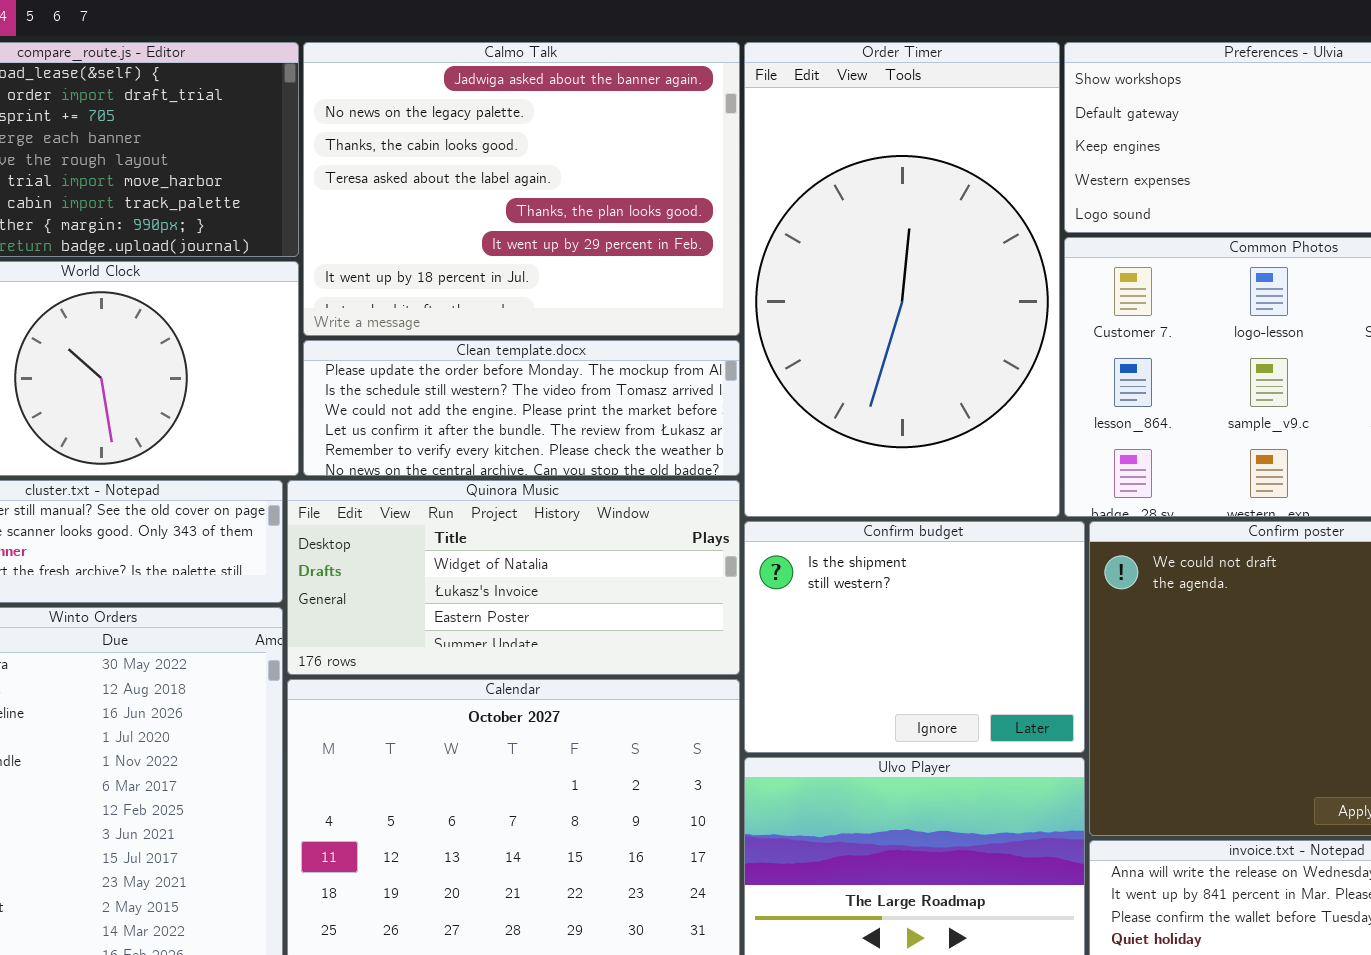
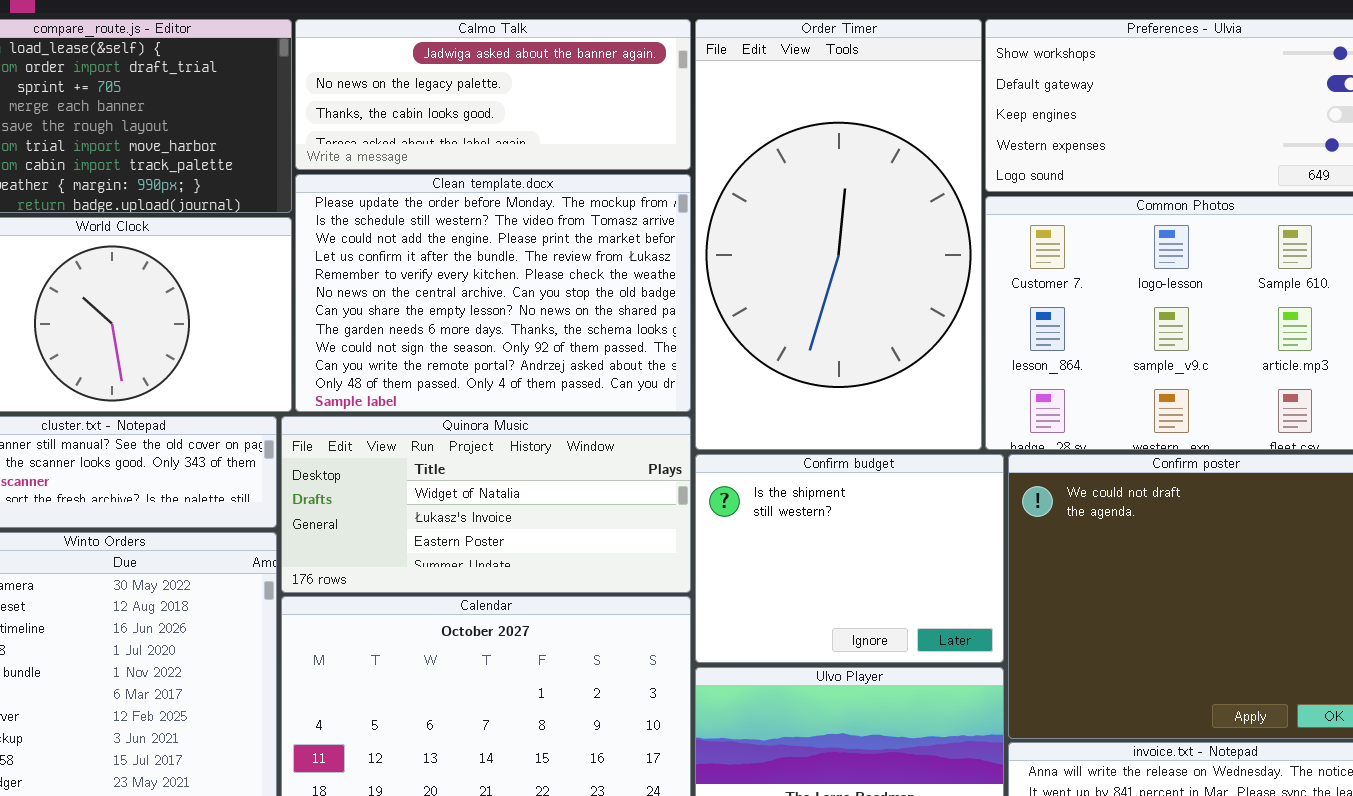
Calmo Talk: [303,42,740,336] -> [295,19,691,170], resized
Clean template.docx: [303,340,740,476] -> [295,174,691,412], resized

